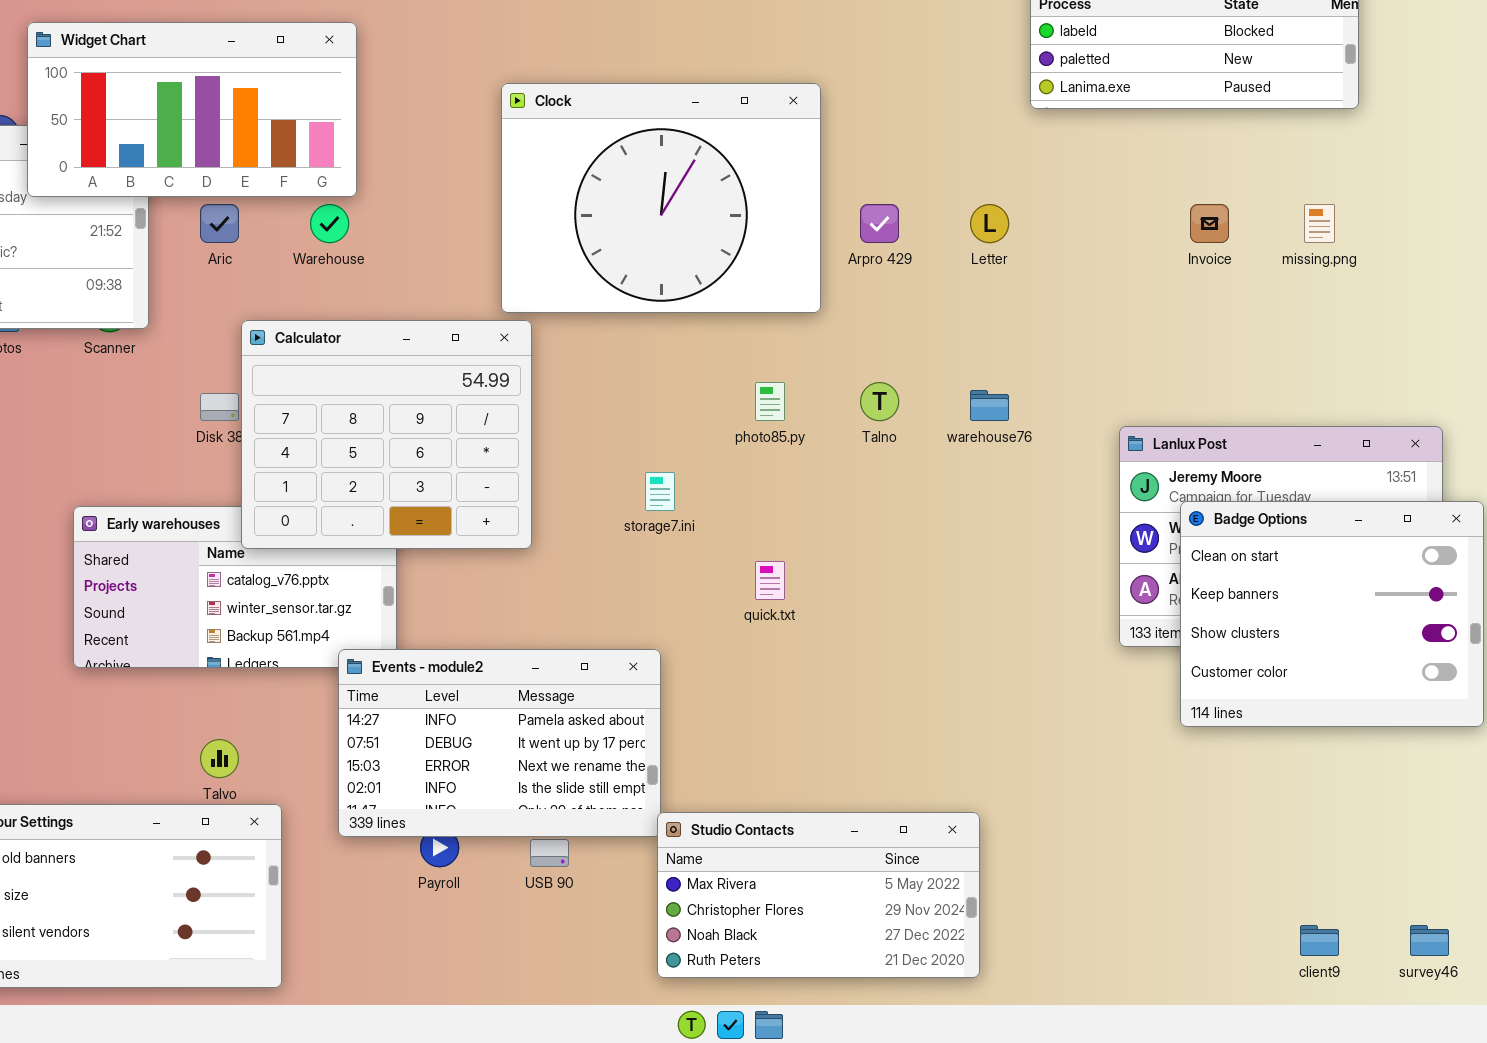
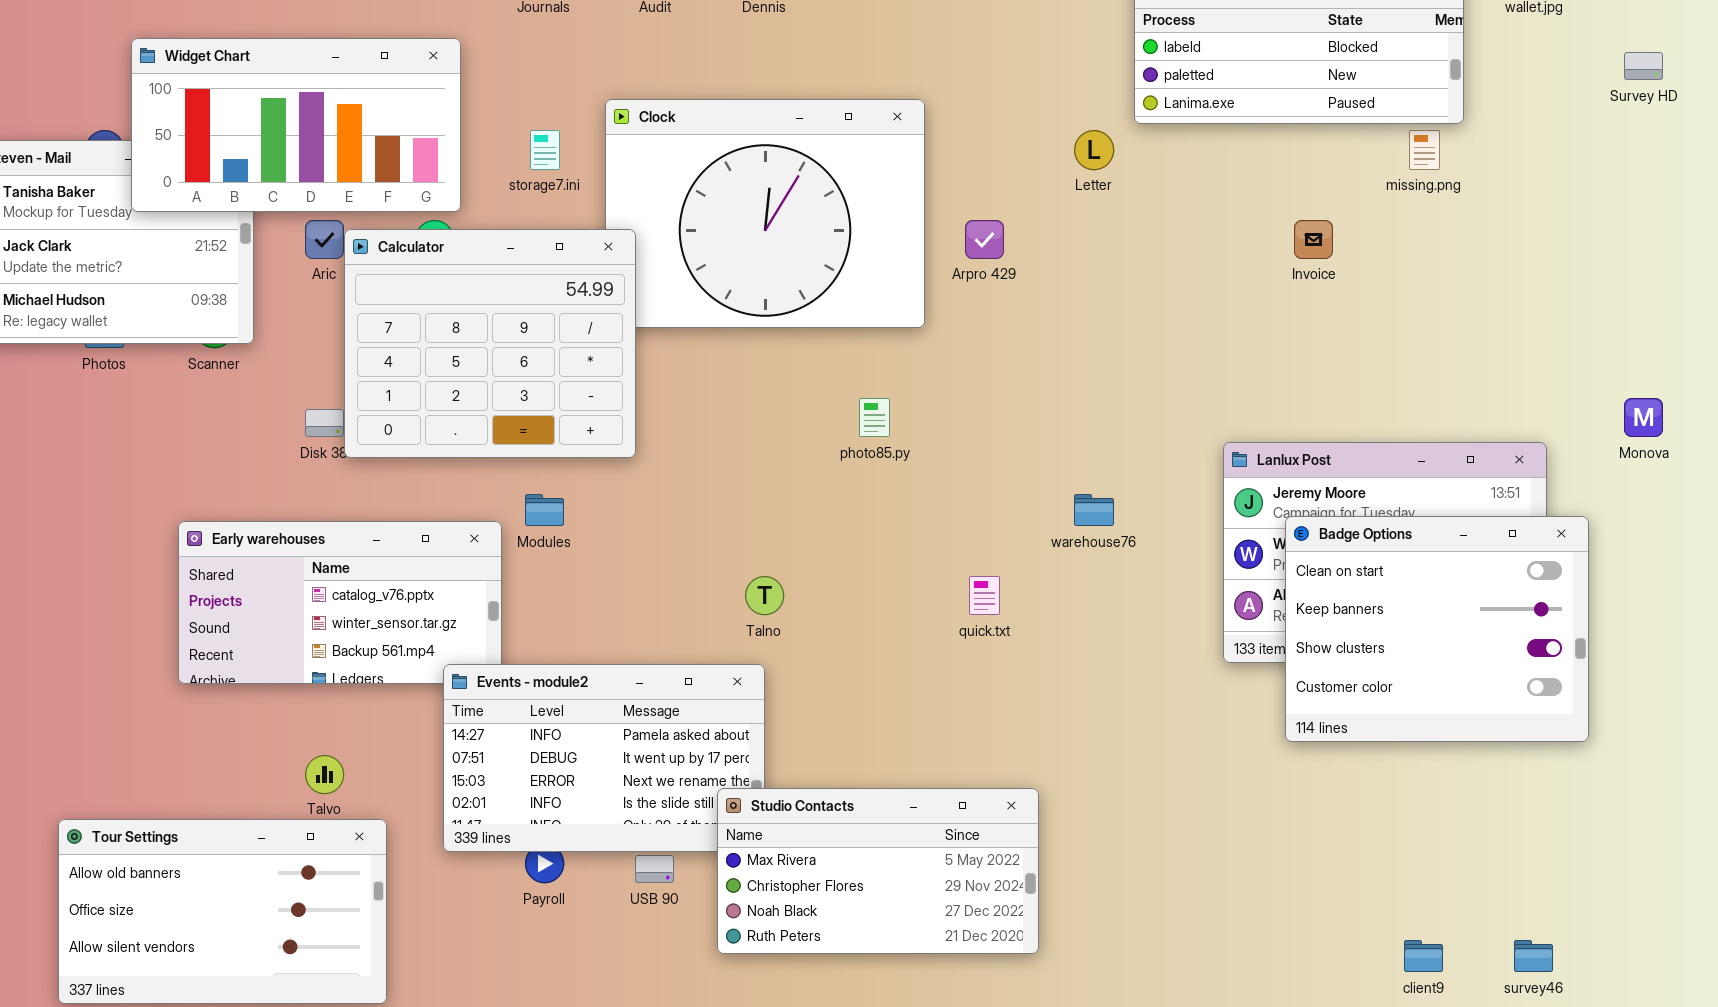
Letter: [970,204,1009,243] -> [1074,130,1114,170], moved
missing.png: [1304,204,1335,243] -> [1409,130,1440,170], moved
Calculator: [241,320,532,549] -> [344,229,636,458], moved
Talno: [860,382,899,421] -> [745,576,784,615], moved
warehouse76: [970,390,1009,421] -> [1074,494,1114,526], moved
storage7.ini: [645,472,675,511] -> [530,130,560,170], moved
quick.txt: [755,561,785,600] -> [969,576,1000,615], moved
Studio Contacts: [657,812,980,978] -> [717,788,1039,954], moved

